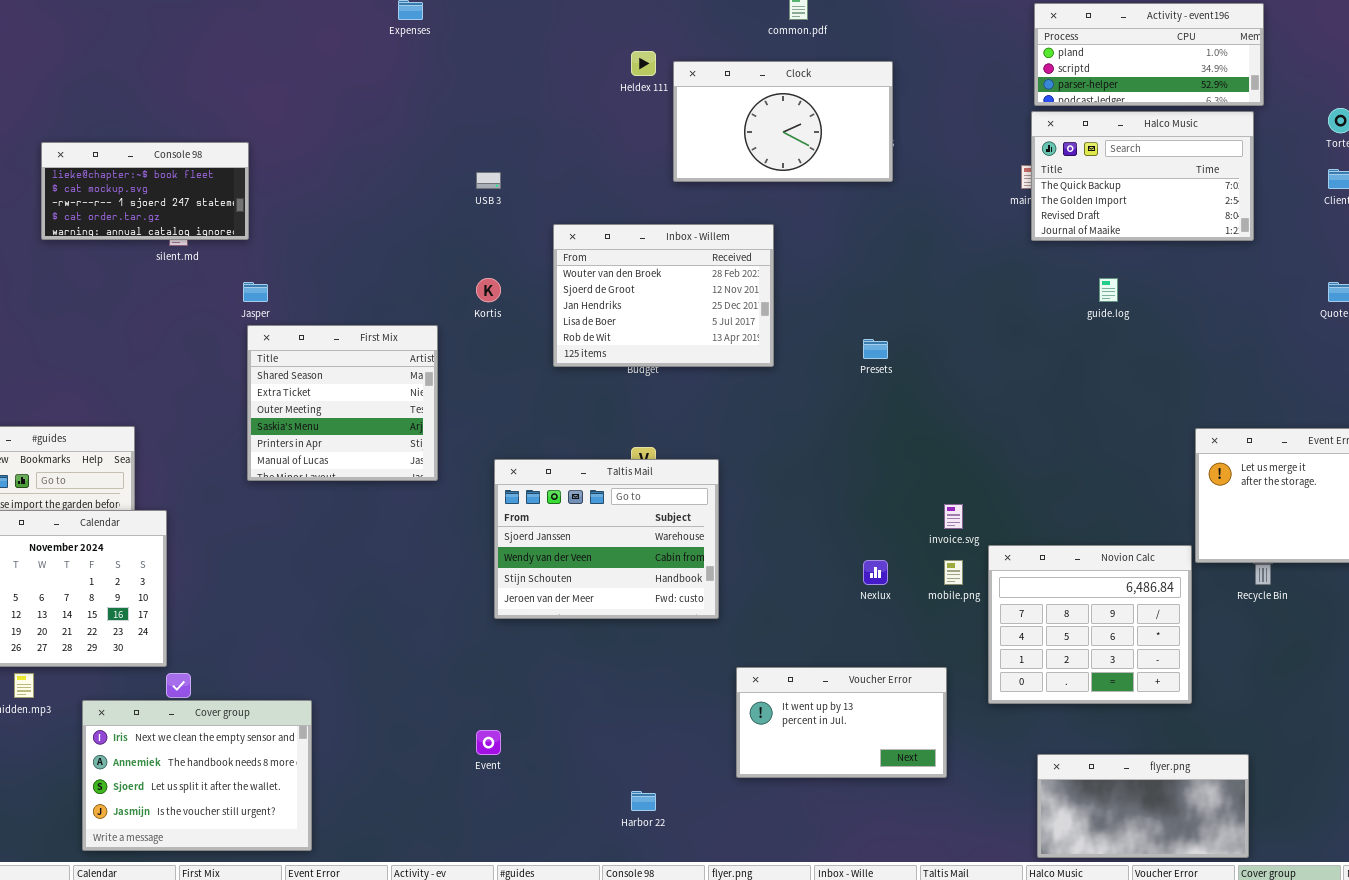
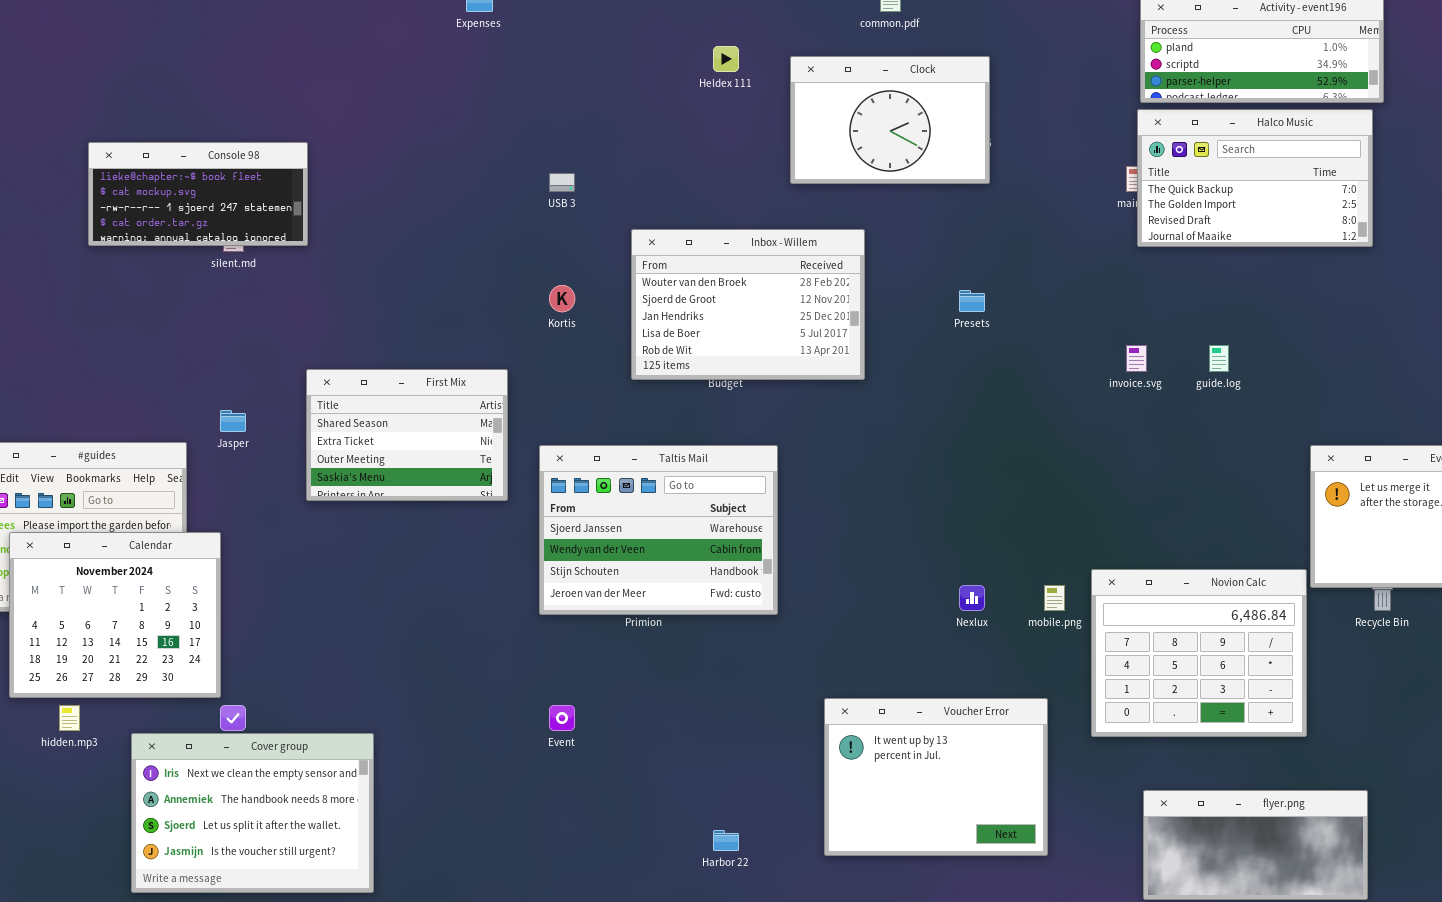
Clock: [673,61,893,182] -> [790,56,990,184], resized
guide.log: [1099,278,1118,302] -> [1209,345,1229,372], moved
Jasper: [243,282,268,302] -> [220,410,246,432], moved
First Mix: [247,325,438,481] -> [306,369,508,501], resized
Presets: [863,339,888,359] -> [959,290,985,312], moved
Taltis Mail: [494,459,719,619] -> [539,445,778,615], moved
invoice.svg: [944,504,963,529] -> [1126,345,1147,372], moved
Voucher Error: [736,667,947,778] -> [824,698,1048,856], resized
Event: [476,730,501,755] -> [549,705,575,731], moved

